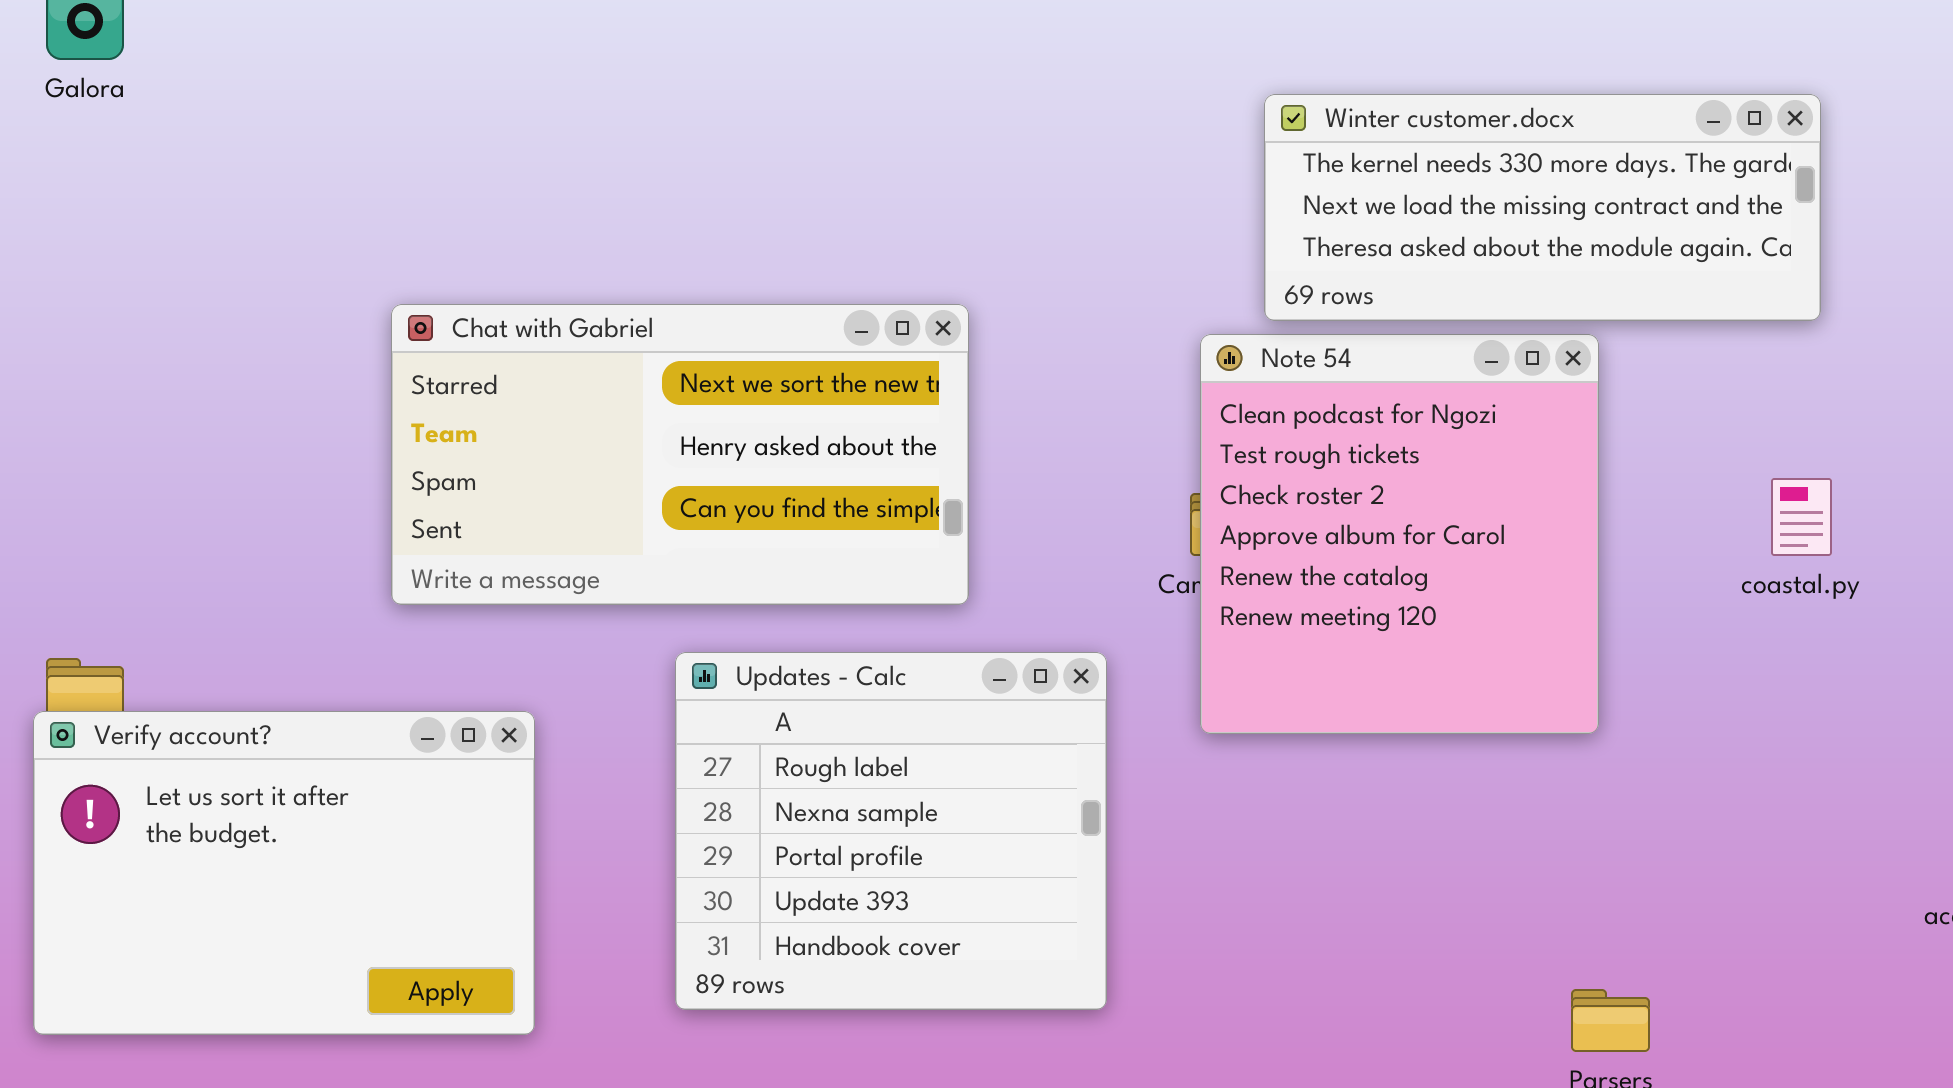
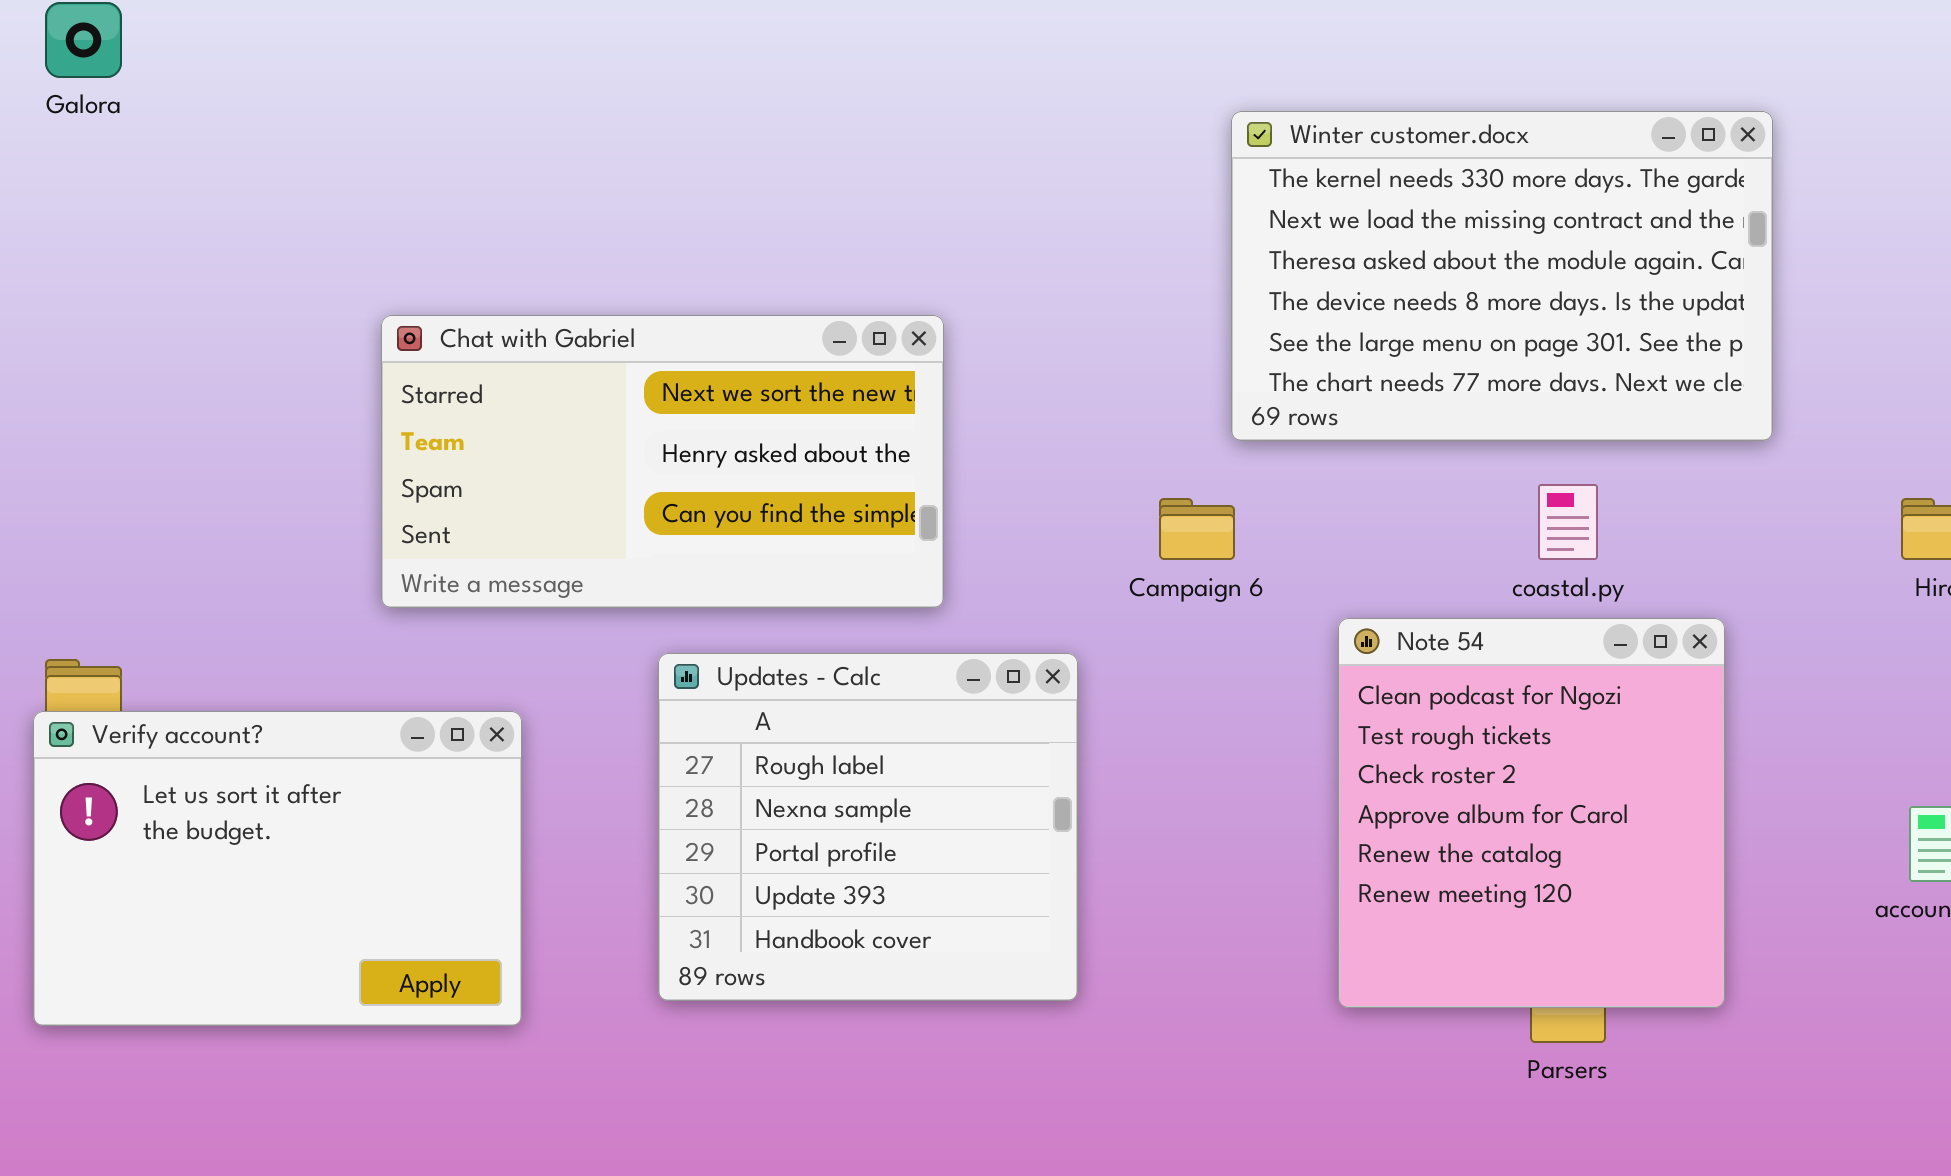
Winter customer.docx: [1264,94,1821,321] -> [1231,111,1773,441], resized
Note 54: [1200,334,1599,734] -> [1338,618,1725,1008], moved
coastal.py: [1771,478,1832,556] -> [1538,484,1598,560], moved

